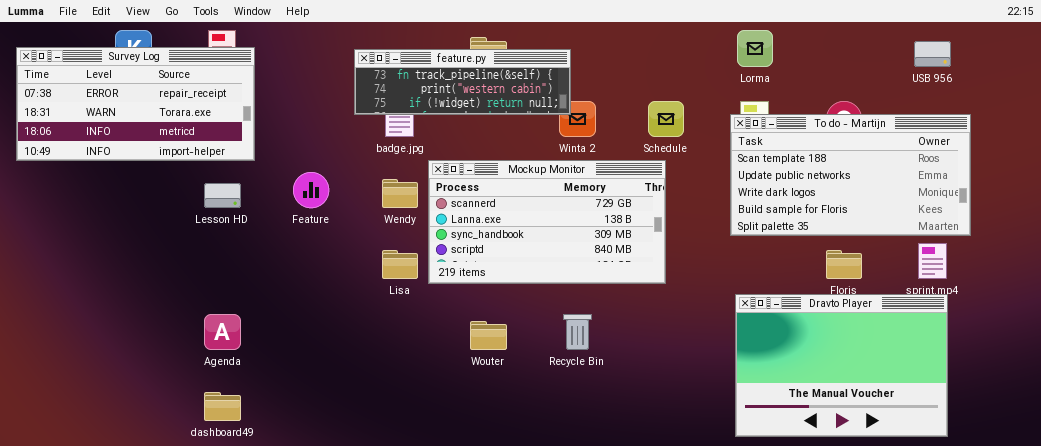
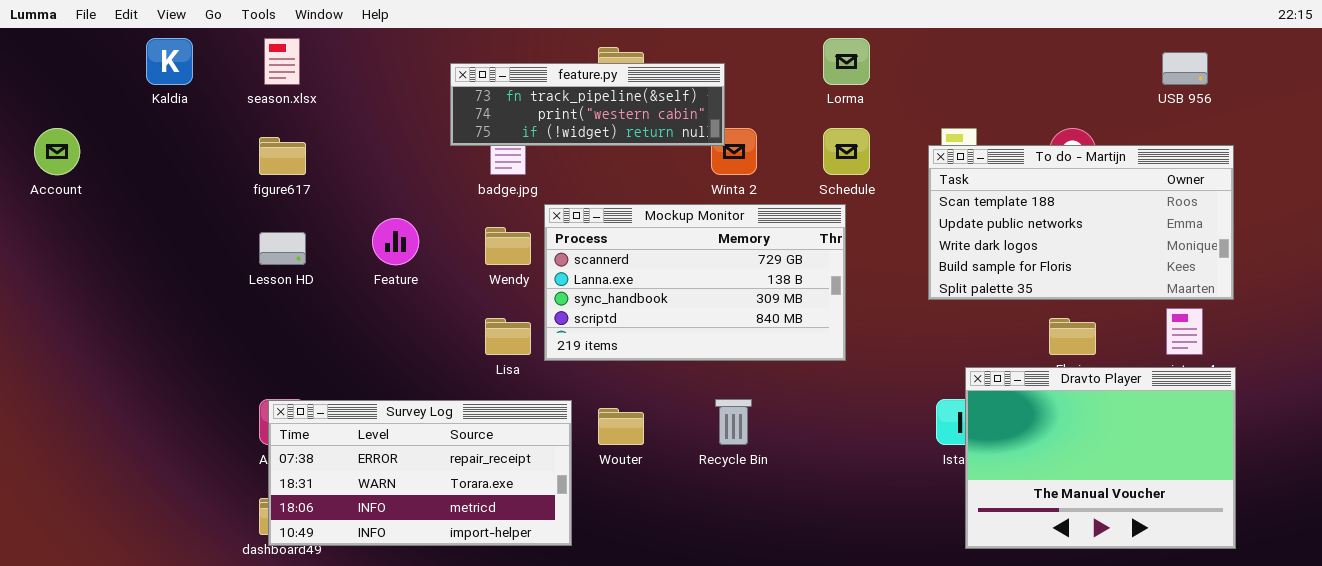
Lorma: [737,30,773,67] -> [823,38,870,85], moved
Survey Log: [16,47,255,161] -> [268,400,572,546], moved
Dravto Player: [735,294,948,437] -> [965,367,1236,549], moved

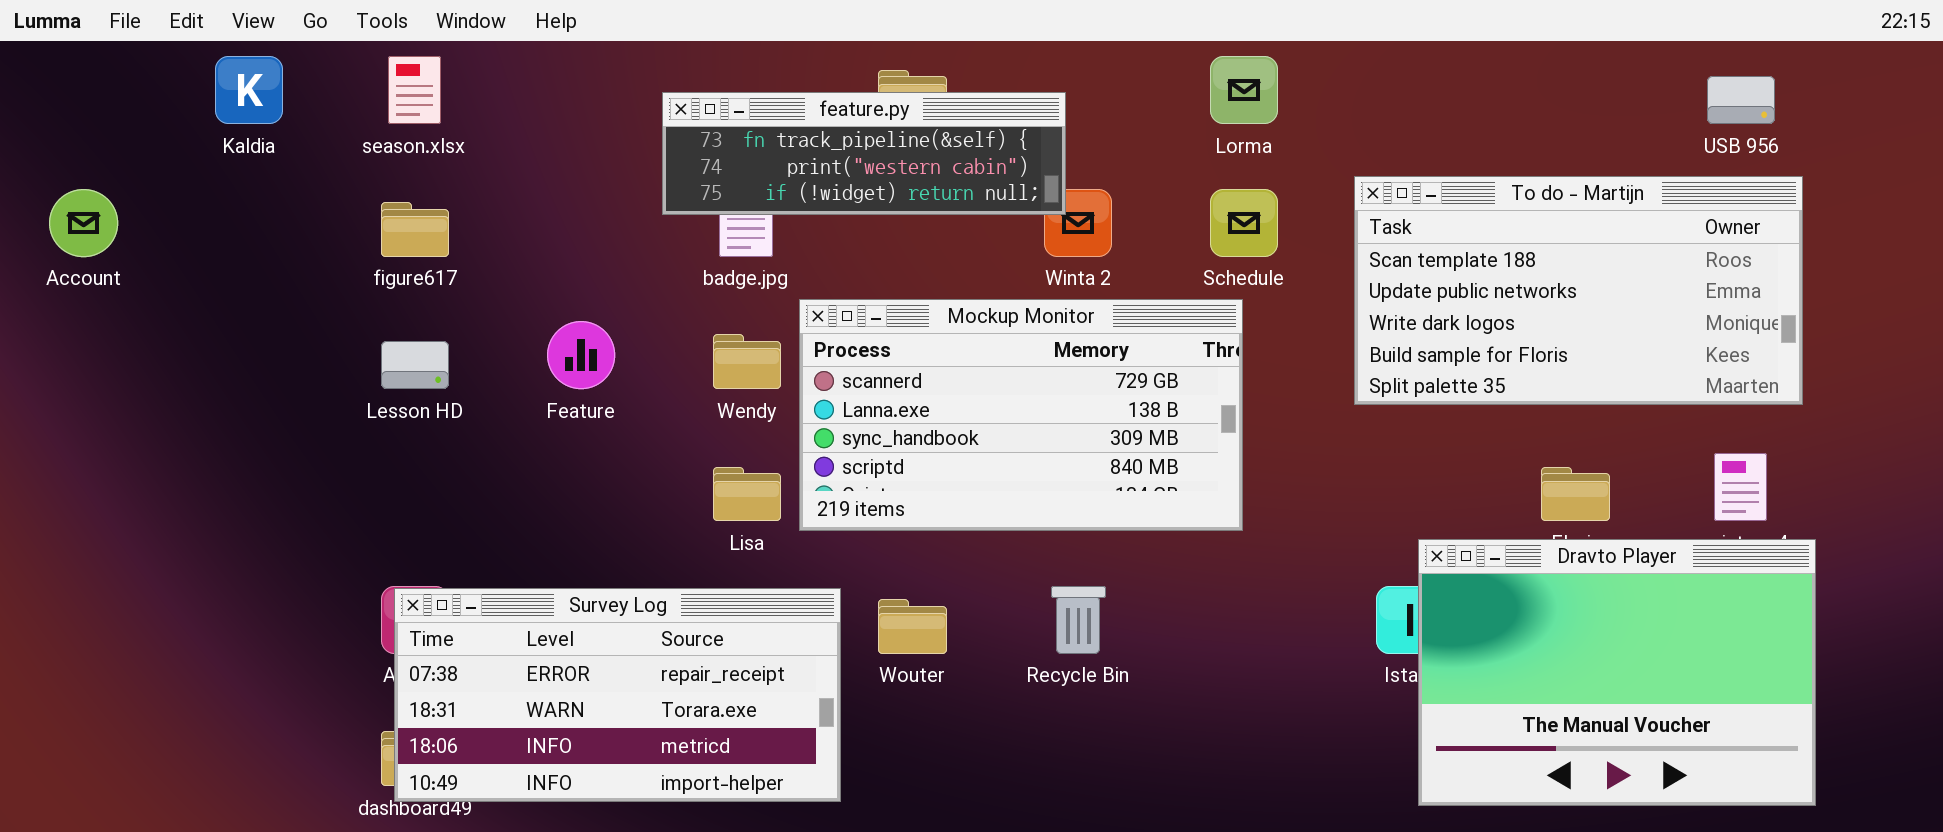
To do - Martijn: [928,145,1234,300] -> [1354,176,1803,405], moved

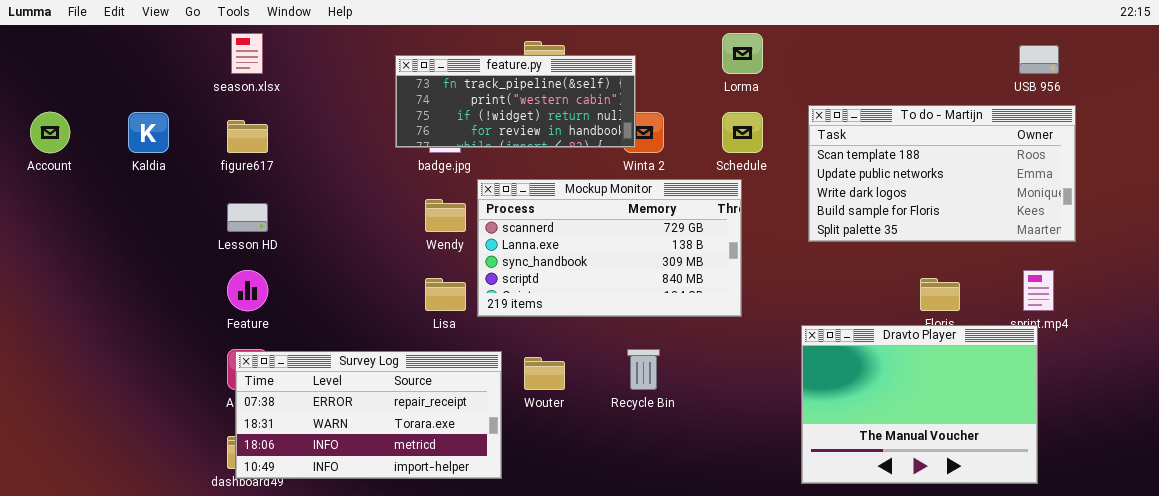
Kaldia: [215,56,283,124] -> [128,112,169,153], moved
feature.py: [662,92,1066,215] -> [395,55,636,148], resized
Feature: [547,321,615,389] -> [227,270,268,311], moved
Dravto Player: [1418,539,1816,806] -> [801,325,1038,484], moved

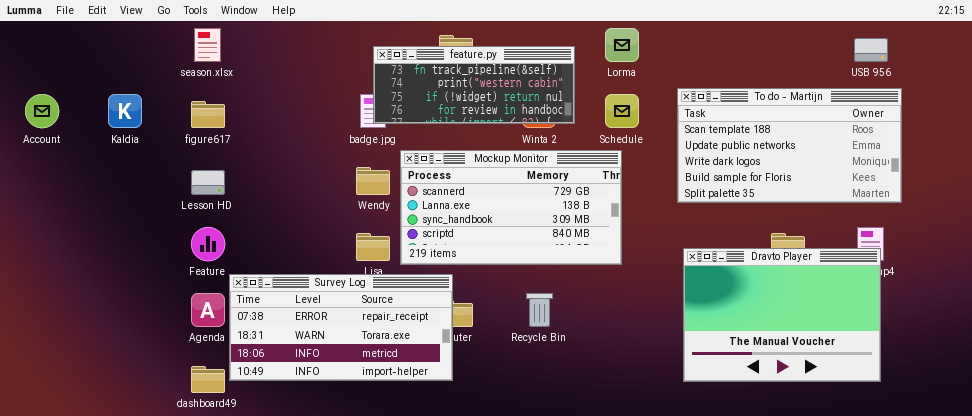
feature.py: [395,55,636,148] -> [373,46,575,124], moved
Dravto Player: [801,325,1038,484] -> [683,248,881,382], moved
Survey Log: [235,351,502,479] -> [229,274,453,381], moved

